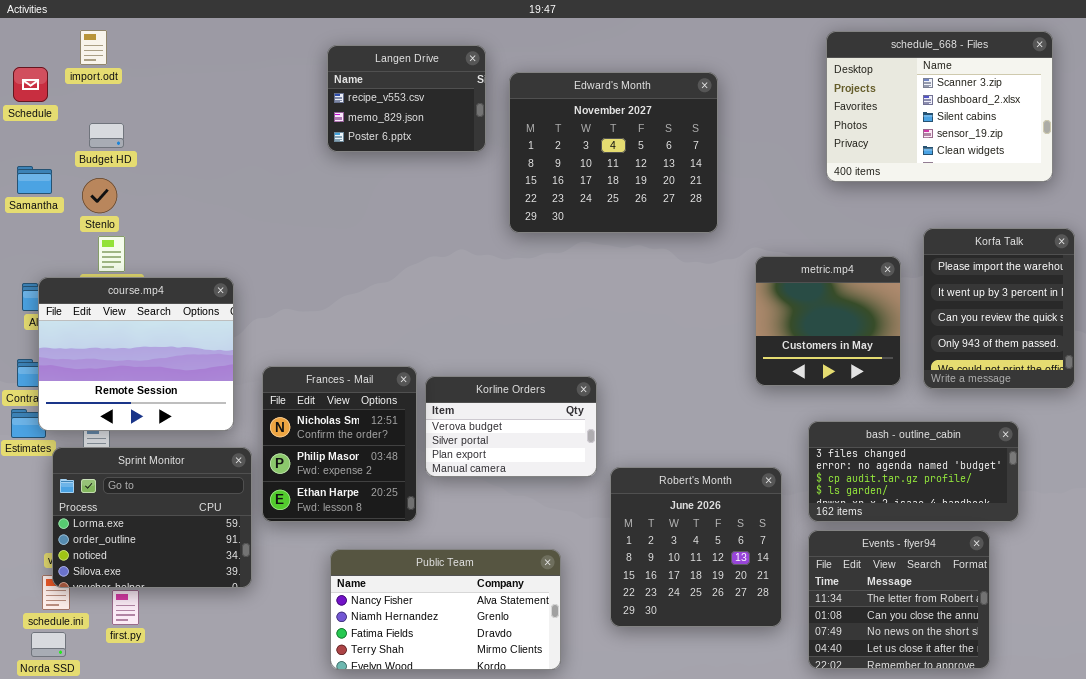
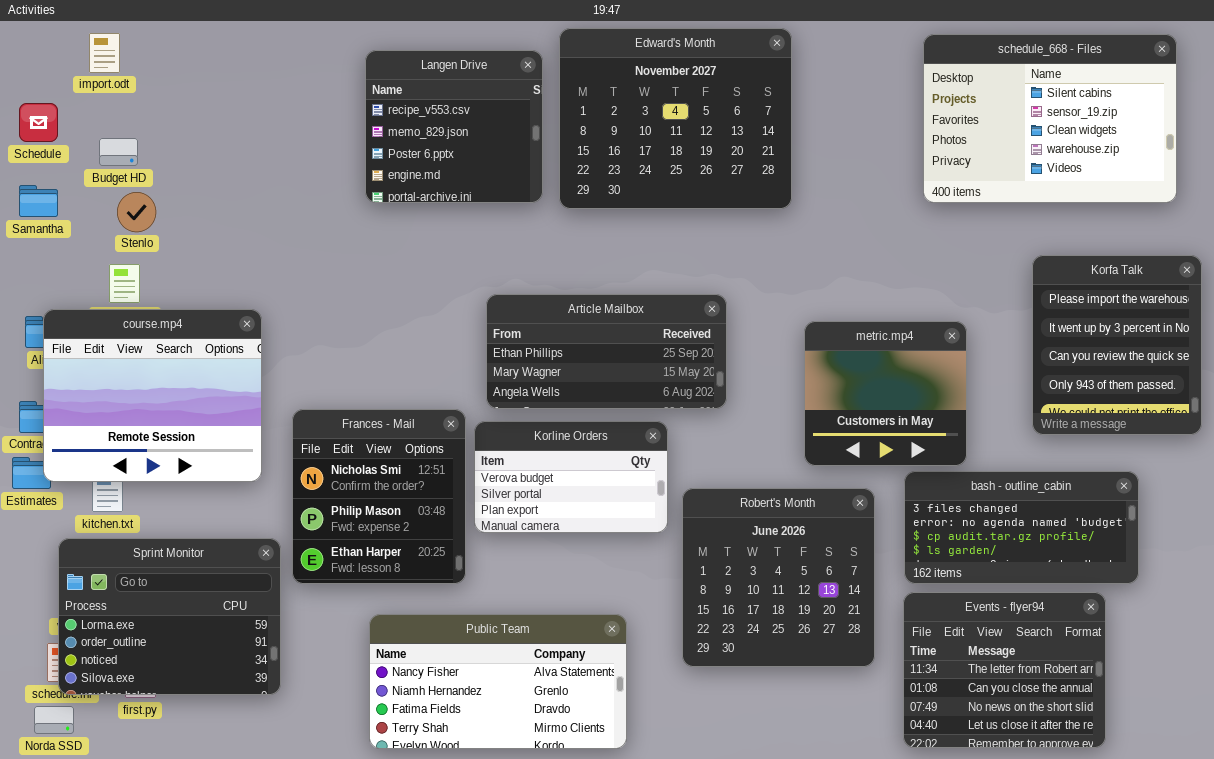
schedule_668 - Files: [826,31,1053,182] -> [923,34,1177,203], scrolled down 2 rows
Langen Drive: [327,45,486,152] -> [365,50,543,203], resized
Schedule: [13,67,48,102] -> [19,103,58,142], moved
Edward's Month: [509,72,718,233] -> [559,28,792,209], moved
Stenlo: [82,178,117,213] -> [117,192,156,232], moved
metric.mp4: [755,256,901,386] -> [804,321,967,466], moved
Article Mailbox: none -> [486,294,727,409], opened
Sprint Monitor: [52,447,252,588] -> [58,538,281,695], moved
Robert's Month: [610,467,782,627] -> [682,488,875,667], moved

